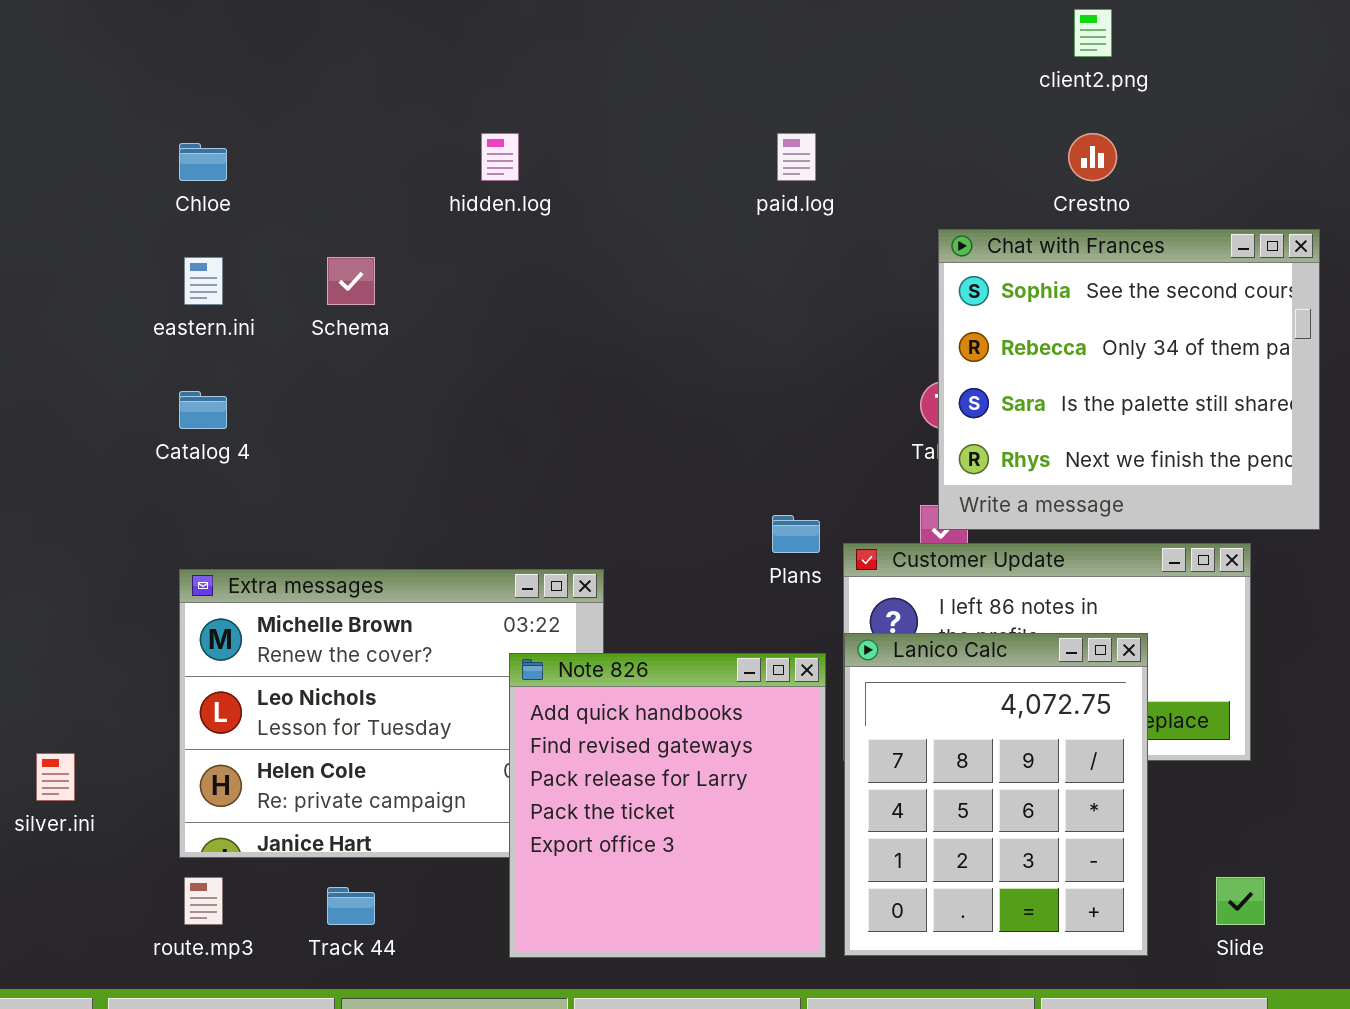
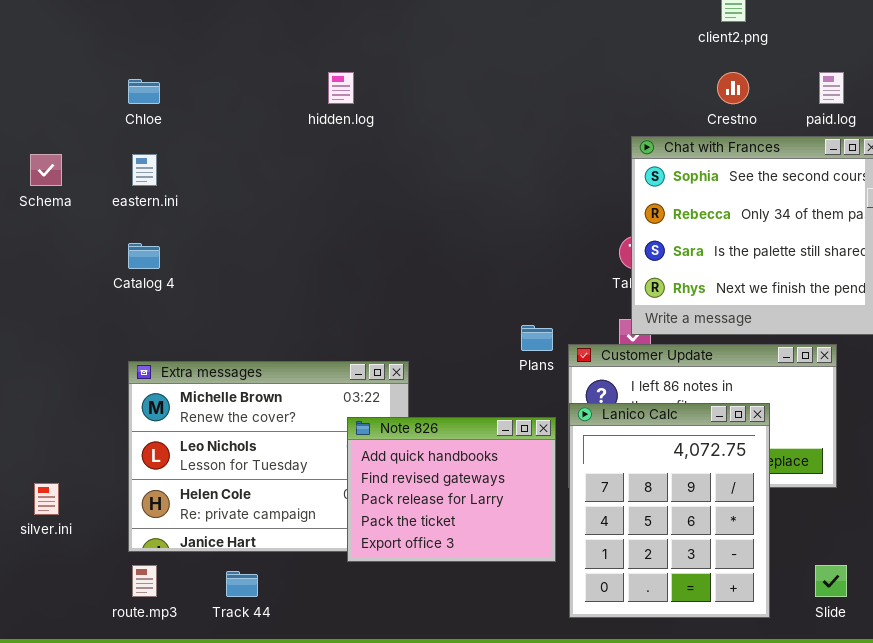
paid.log: [777,133,816,181] -> [819,72,844,104], moved
Schema: [327,257,375,305] -> [30,154,62,186], moved
Note 826: [509,653,826,958] -> [347,417,556,562], resized

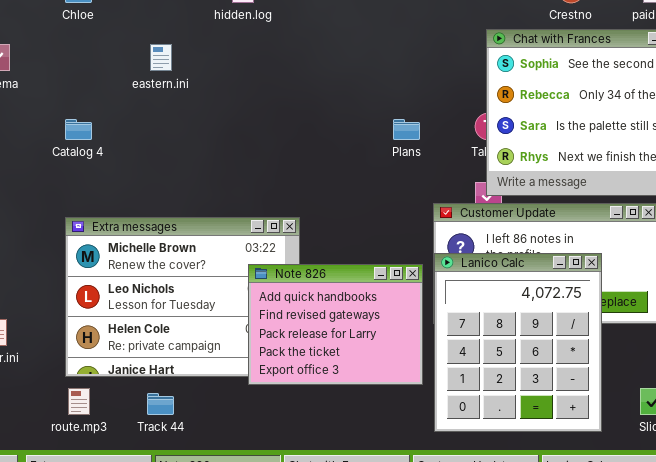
eastern.ini: [132,154,157,186] -> [150,44,172,71], moved
Plans: [521,325,553,351] -> [393,119,420,140], moved

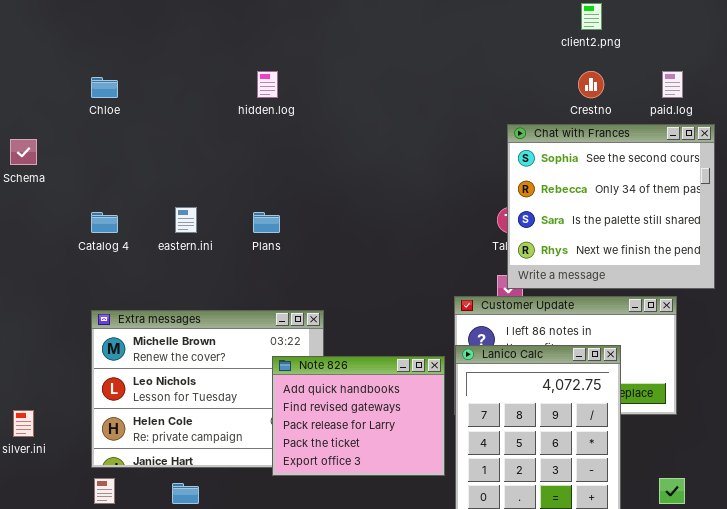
eastern.ini: [150,44,172,71] -> [175,207,197,233], moved
Plans: [393,119,420,140] -> [253,212,280,233], moved

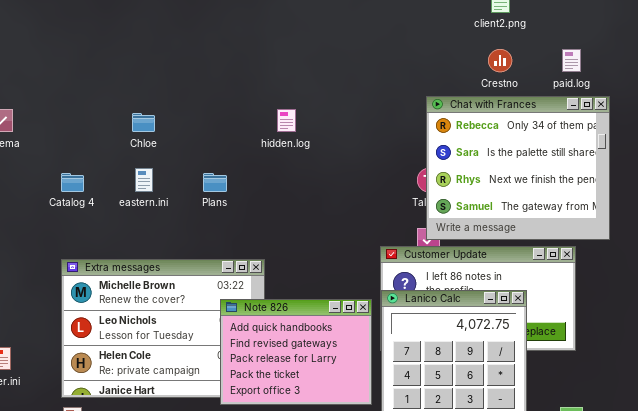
hidden.log: [257,71,278,98] -> [277,109,296,132], moved
Chloe: [91,77,118,98] -> [132,113,155,132], moved
Chat with Frances: [507,124,715,289] -> [426,96,610,240], scrolled down 1 row

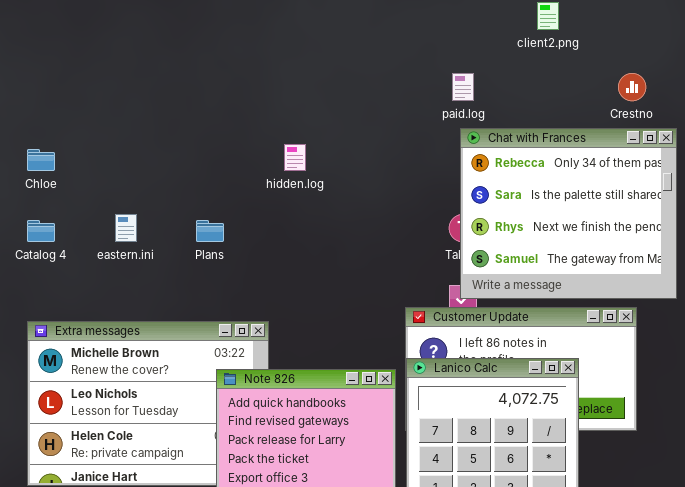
Crestno: [488,49,512,72] -> [618,73,646,101], moved
paid.log: [562,49,581,72] -> [452,73,474,101], moved
Chloe: [132,113,155,132] -> [27,149,55,171], moved

